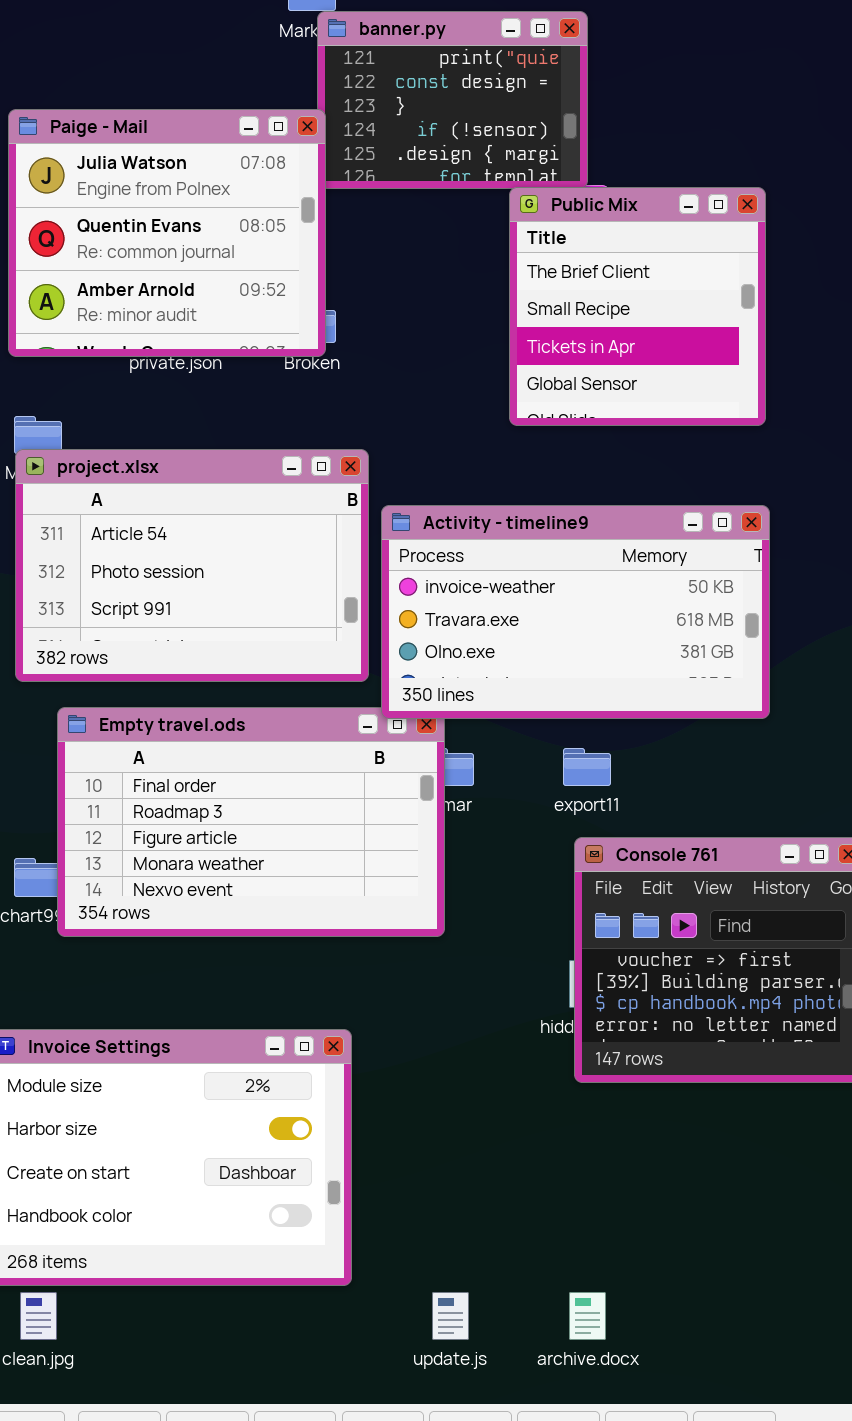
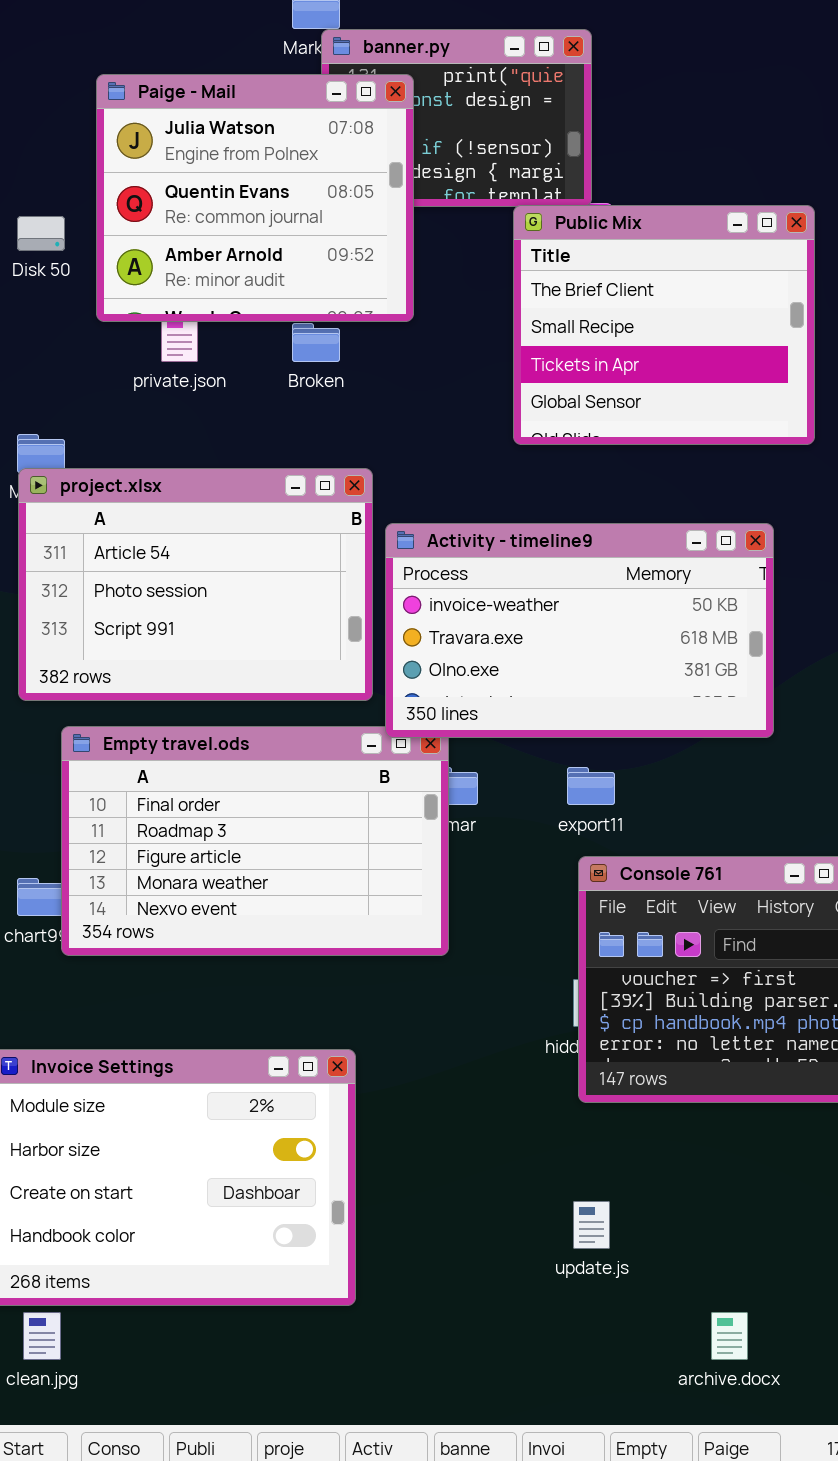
Paige - Mail: [8,109,326,357] -> [96,74,414,322], moved
Public Mix: [509,187,766,426] -> [513,205,815,445], resized
update.js: [432,1292,469,1340] -> [573,1201,610,1249], moved
archive.docx: [569,1292,606,1340] -> [711,1312,748,1360], moved

